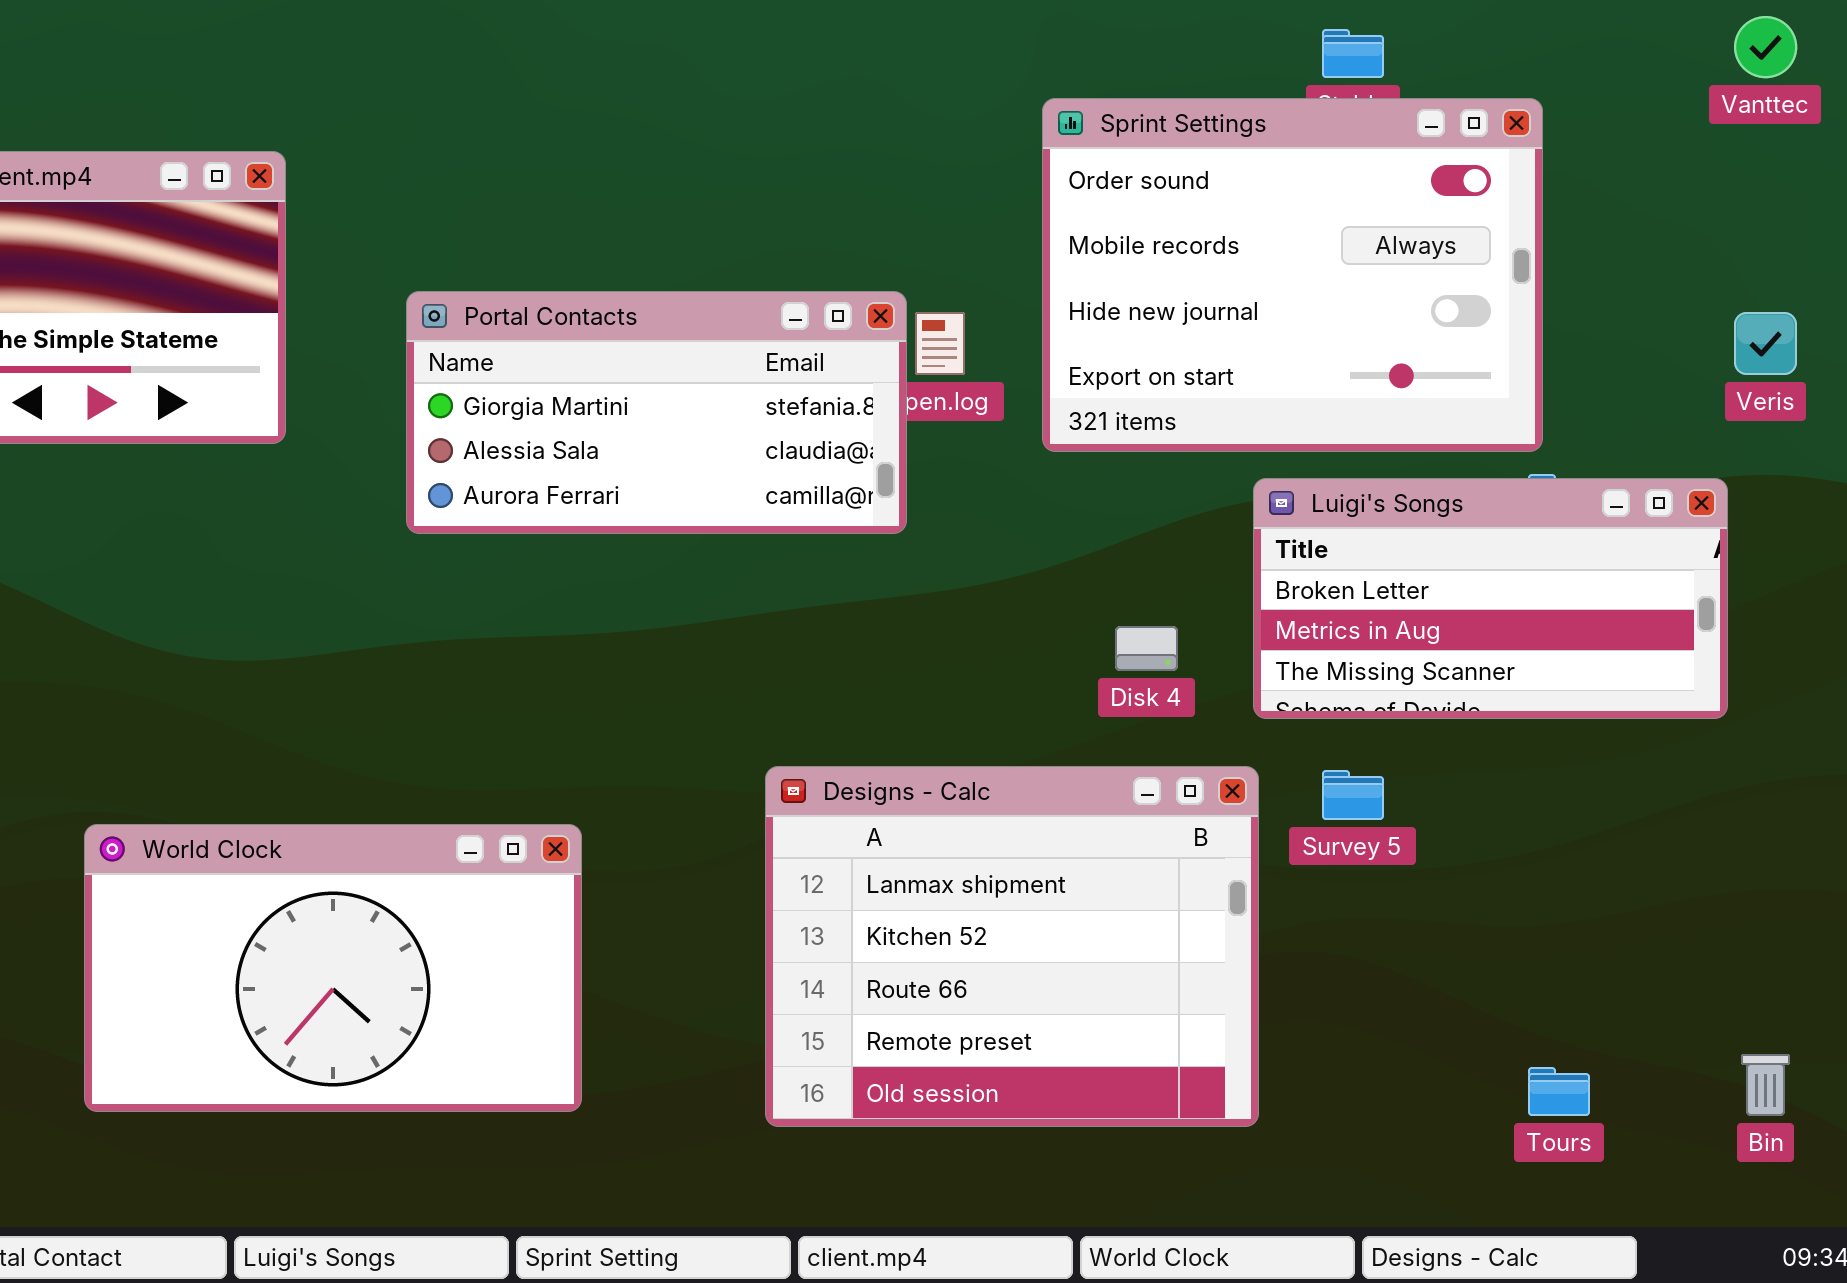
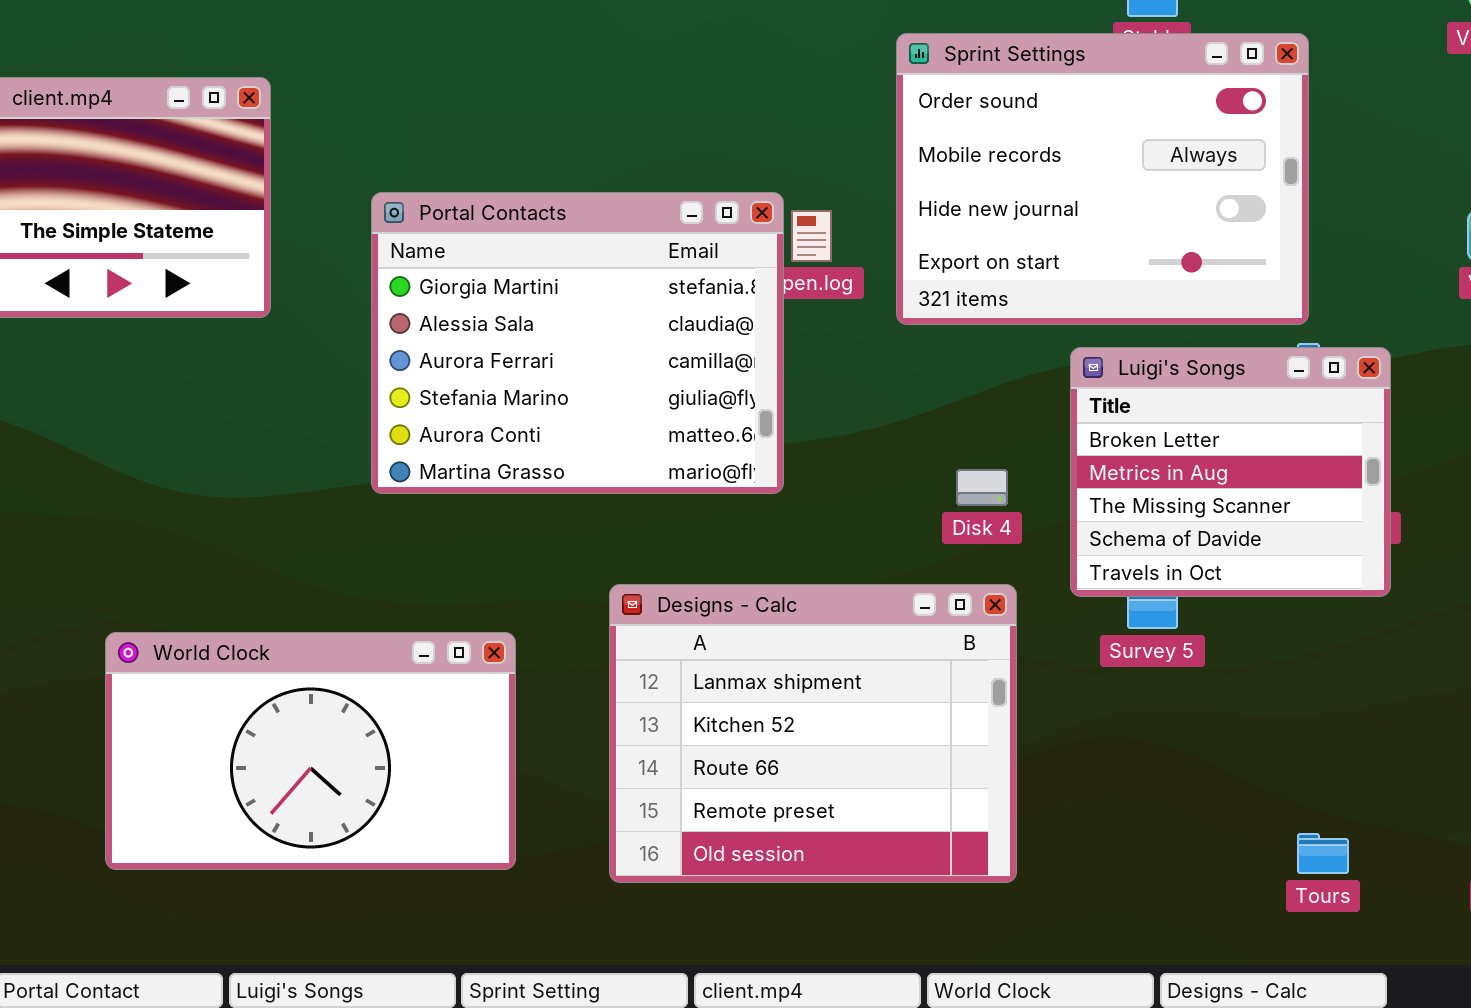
Portal Contacts: [406,291,907,534] -> [371,192,784,494], resized
Luigi's Songs: [1253,478,1728,719] -> [1070,347,1391,597], resized
Designs - Calc: [765,766,1259,1127] -> [609,584,1017,883], moved

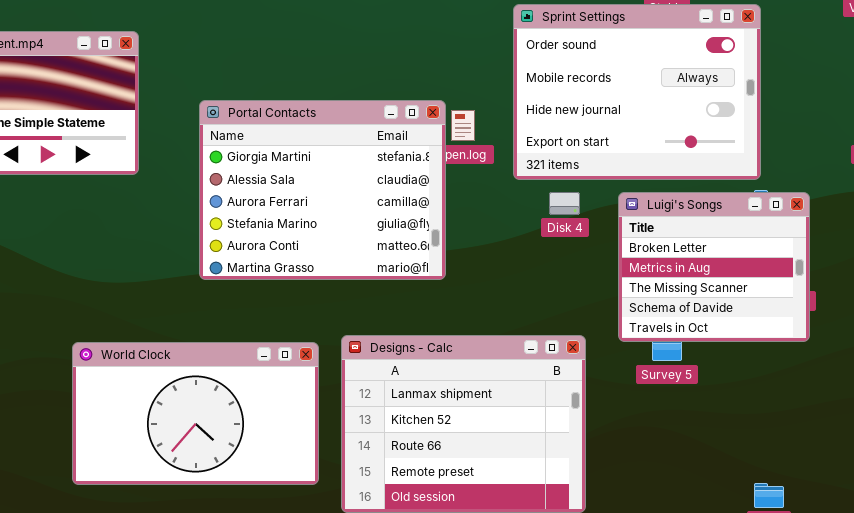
Disk 4: [956,469,1008,506] -> [549,192,580,215], moved
World Clock: [105,632,516,870] -> [72,342,319,485], moved

